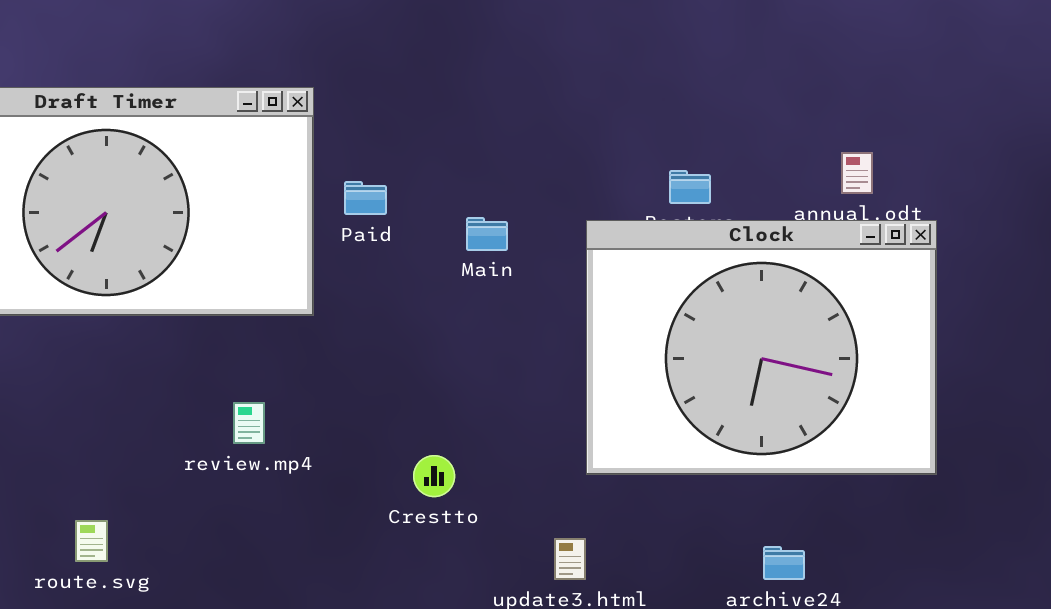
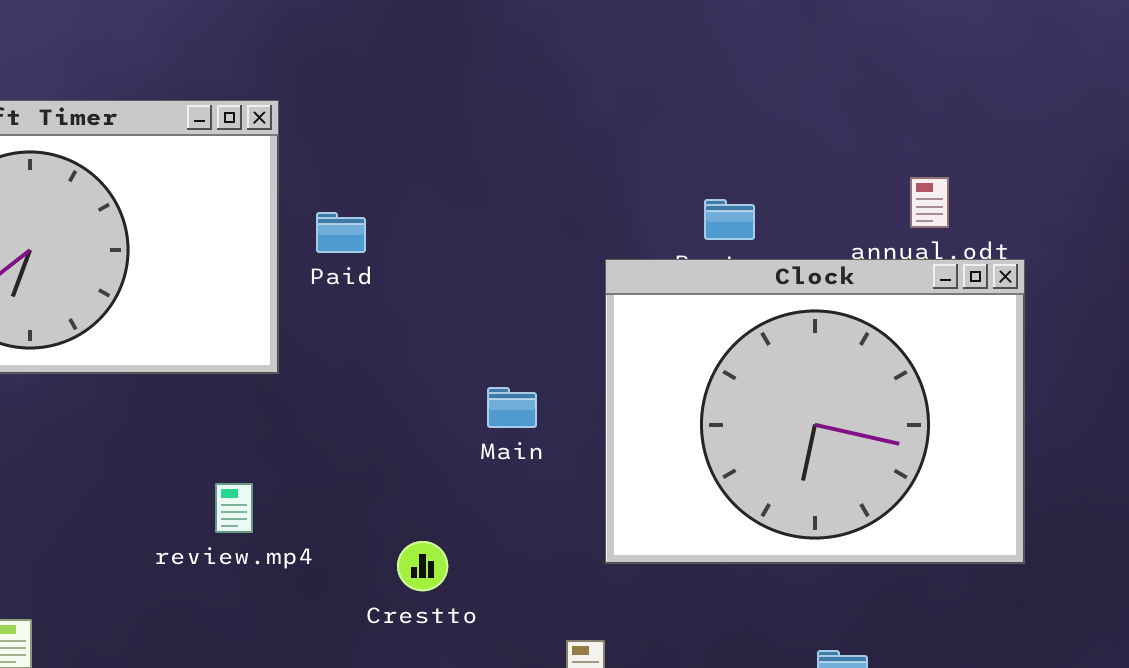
Main: [466,217,508,251] -> [487,387,537,428], moved
review.mp4: [233,402,265,444] -> [215,483,253,533], moved

